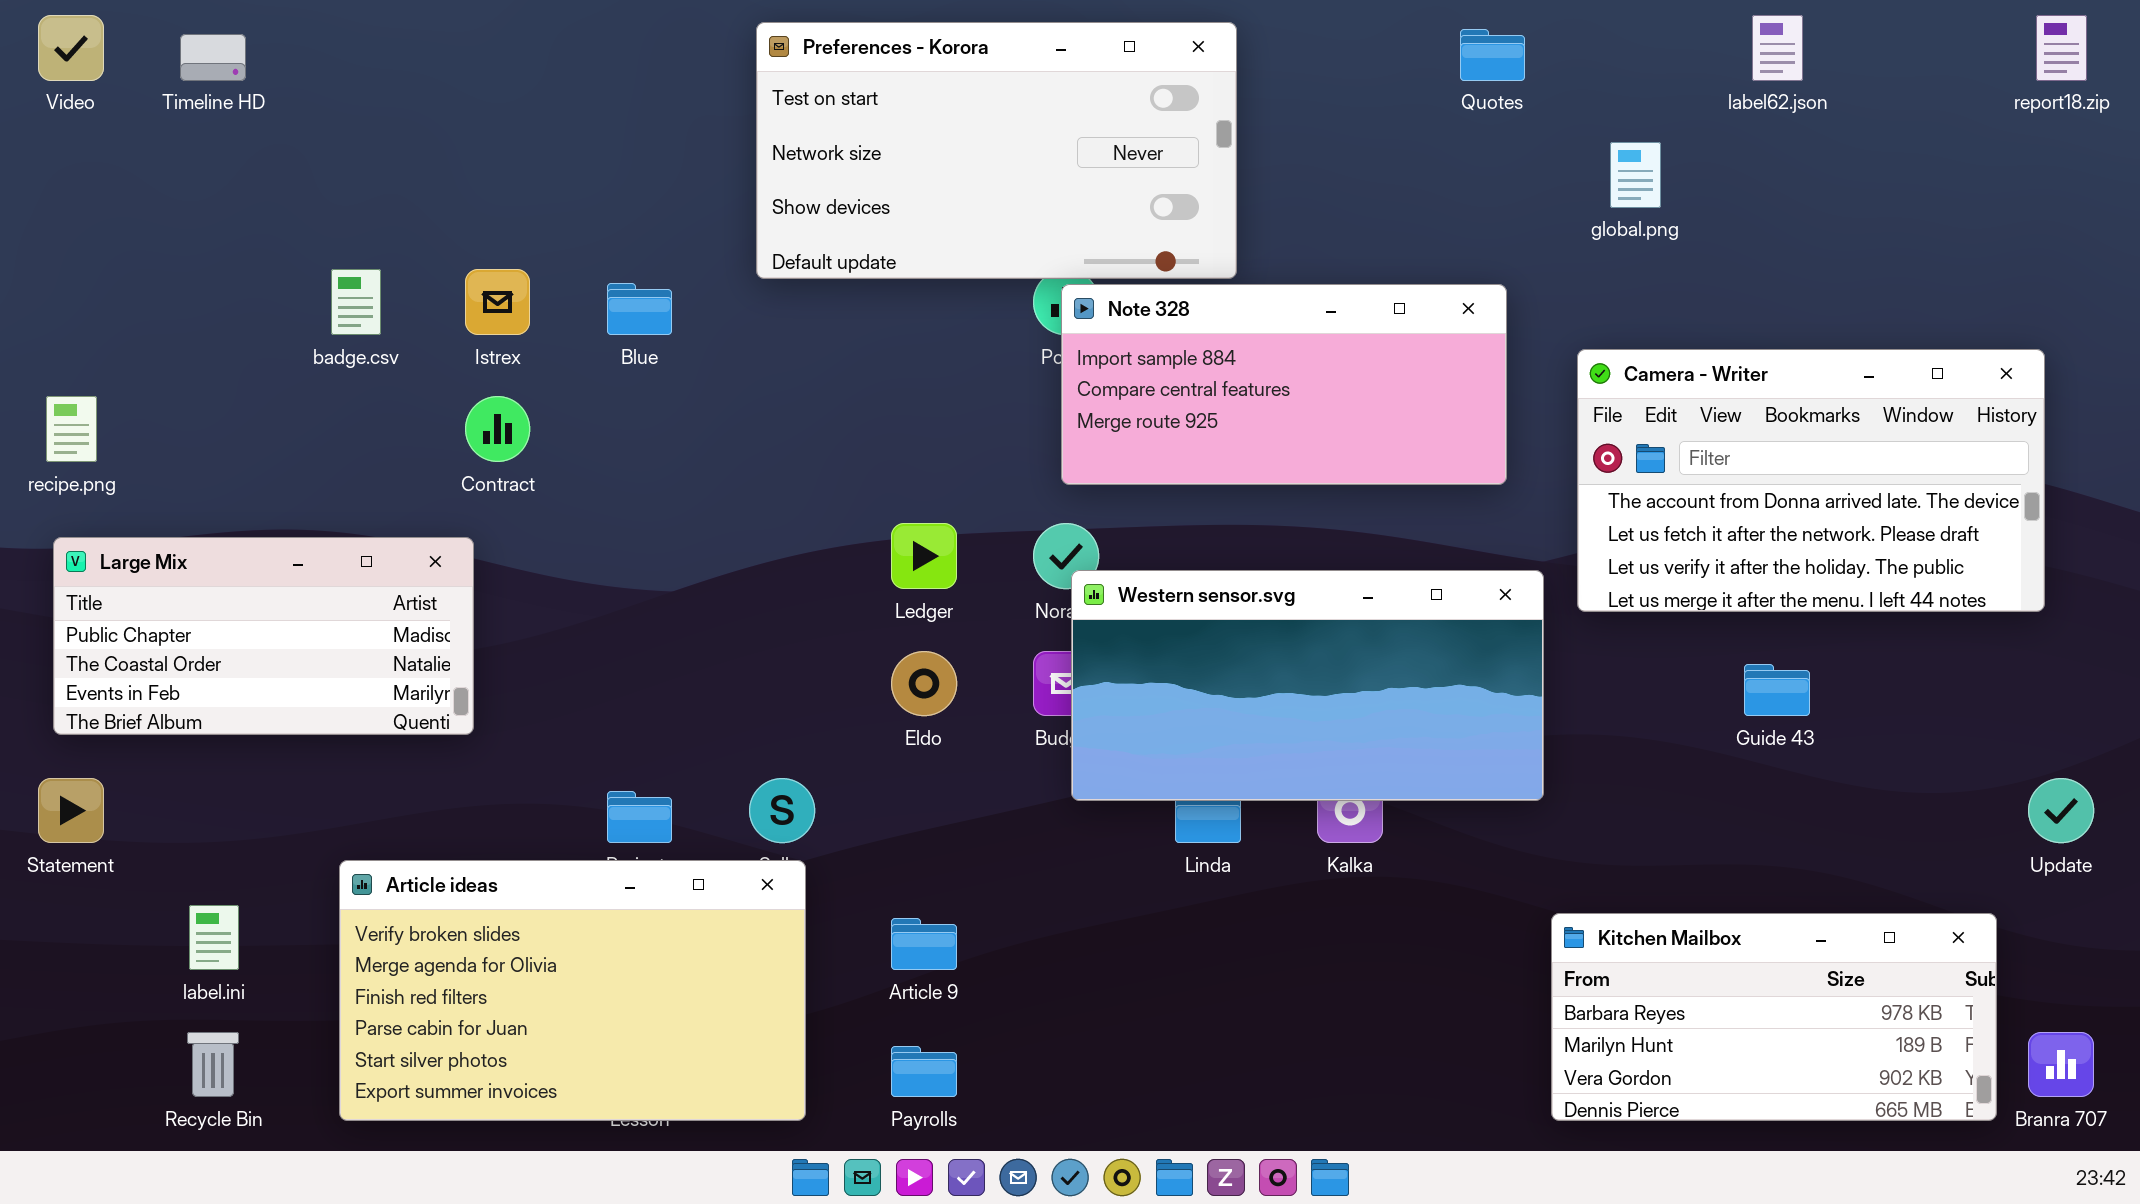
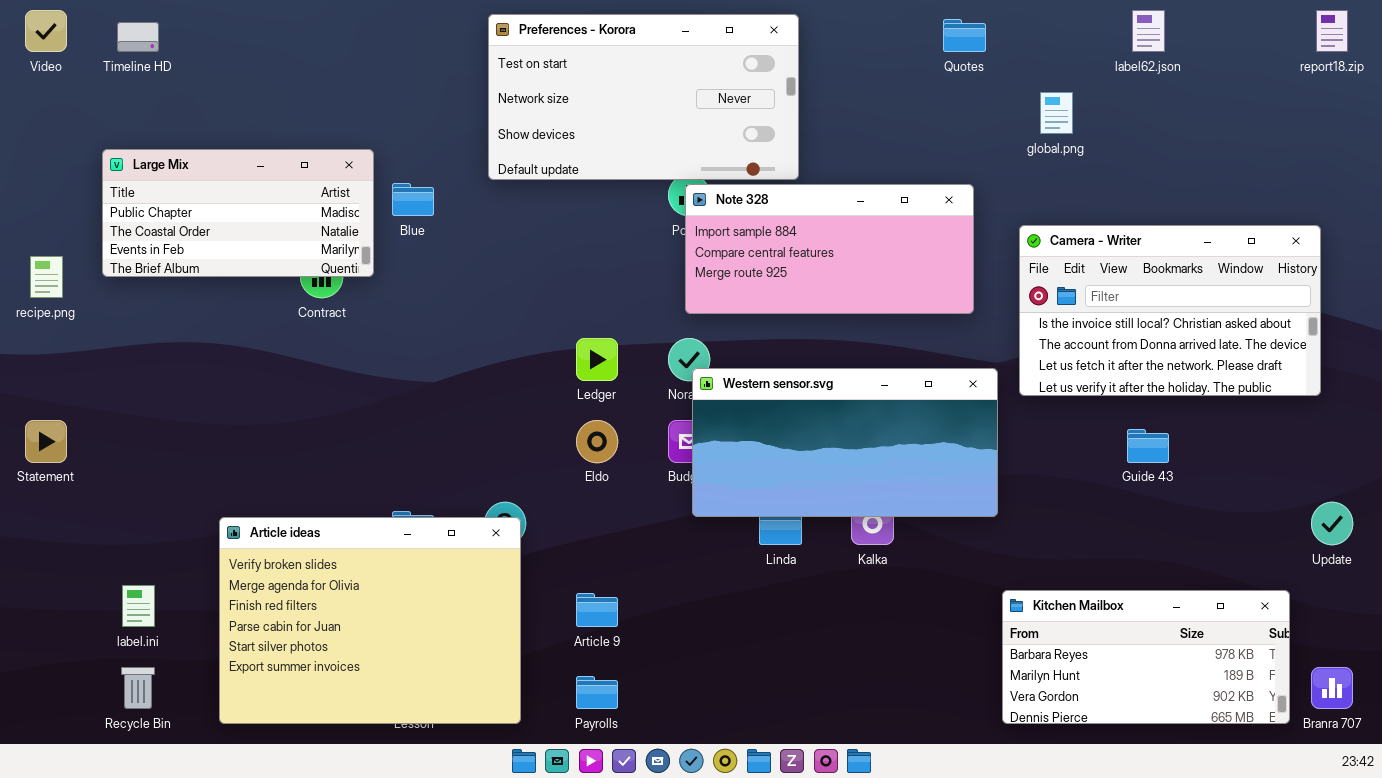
Camera - Writer: [1577,349,2045,612] -> [1019,225,1321,396], scrolled up 1 row
Large Mix: [53,537,474,735] -> [102,149,374,277], moved
Statement: [38,778,104,843] -> [25,420,67,463], moved
Article ideas: [339,860,806,1121] -> [219,517,521,724], resized

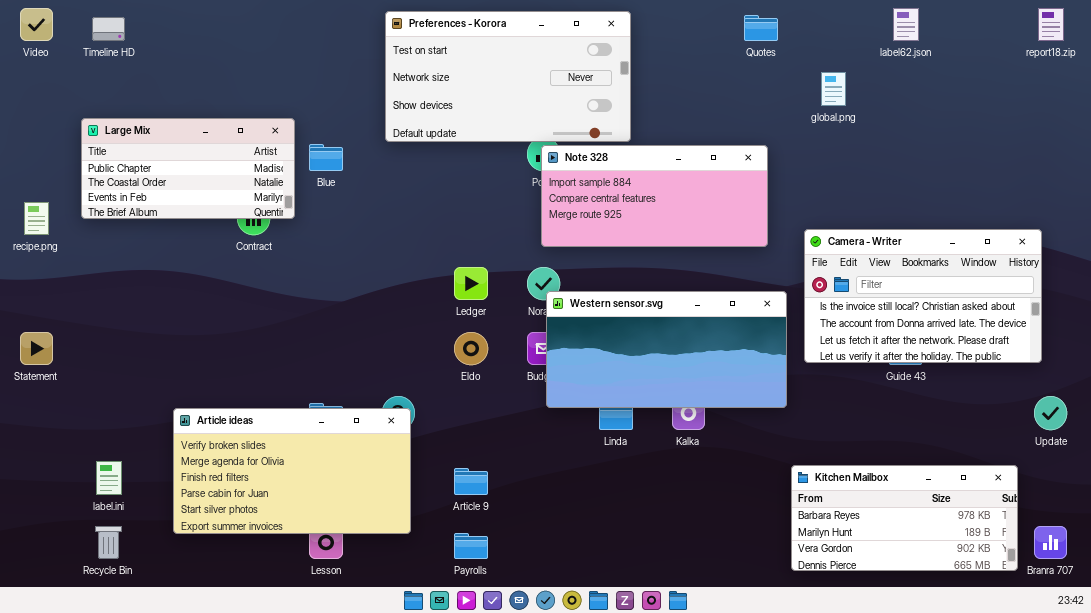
Camera - Writer: [1019,225,1321,396] -> [804,229,1042,363], moved
Article ideas: [219,517,521,724] -> [173,408,411,534], resized

